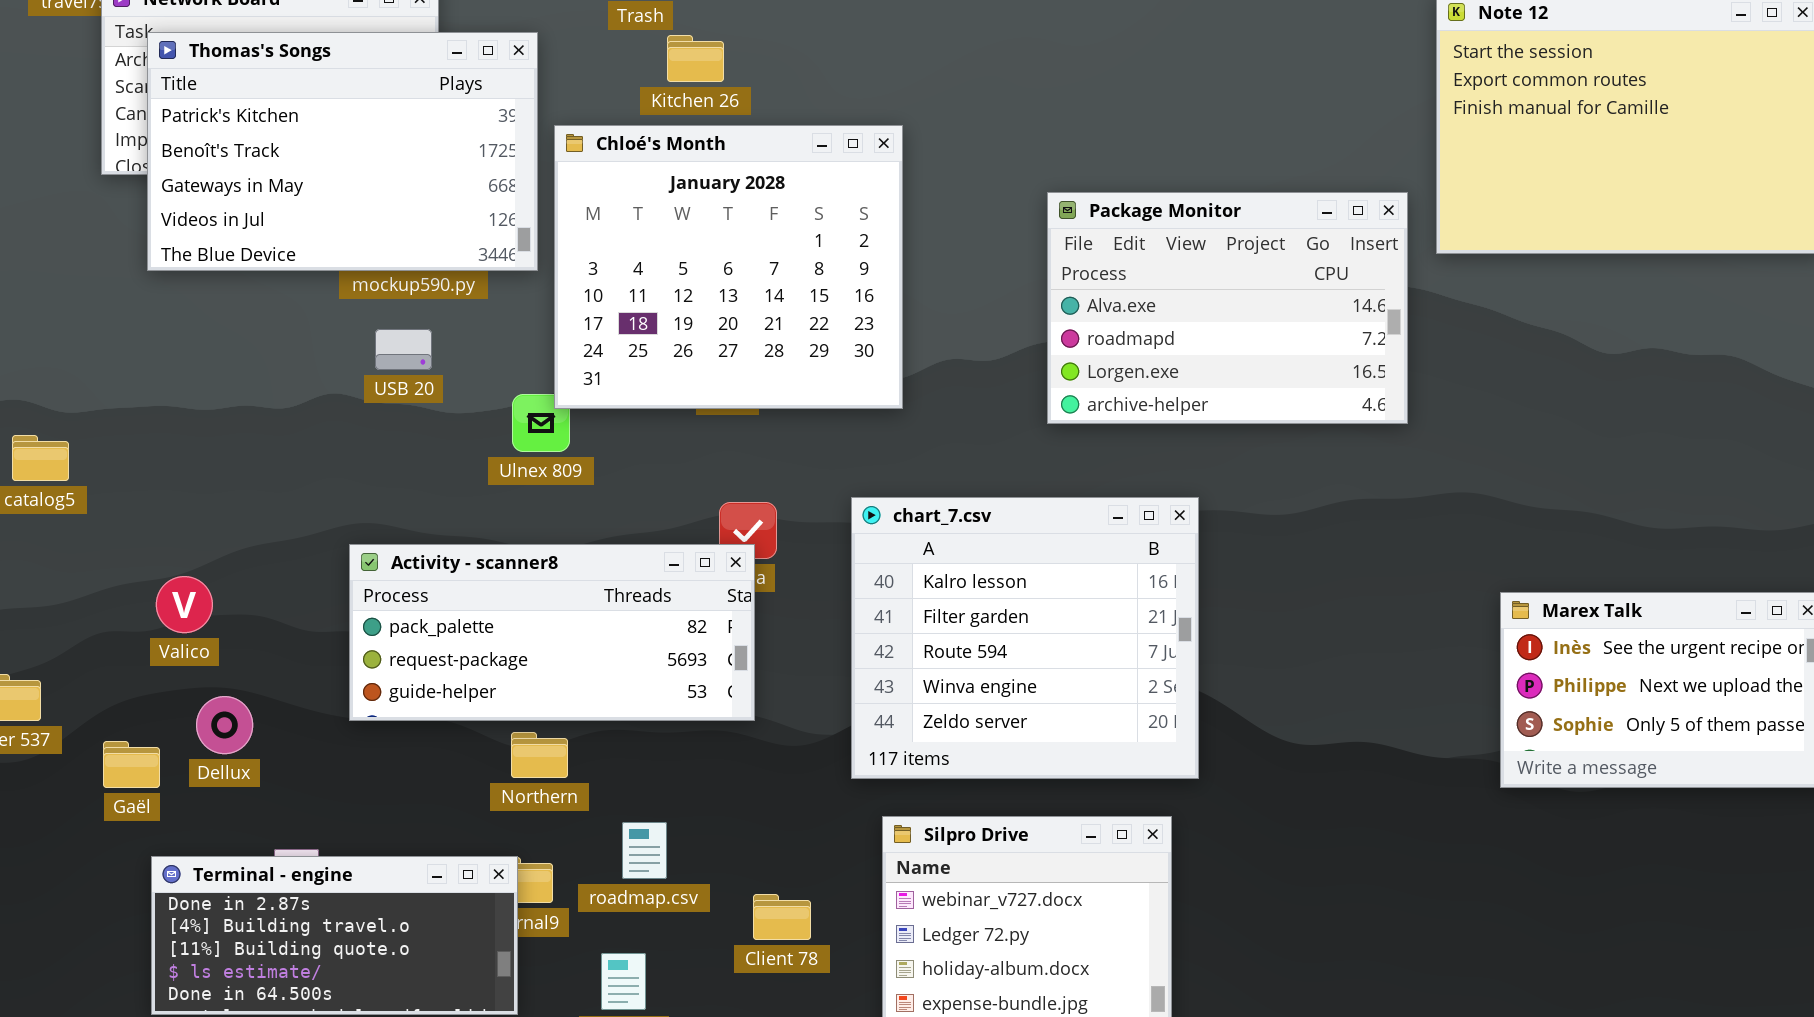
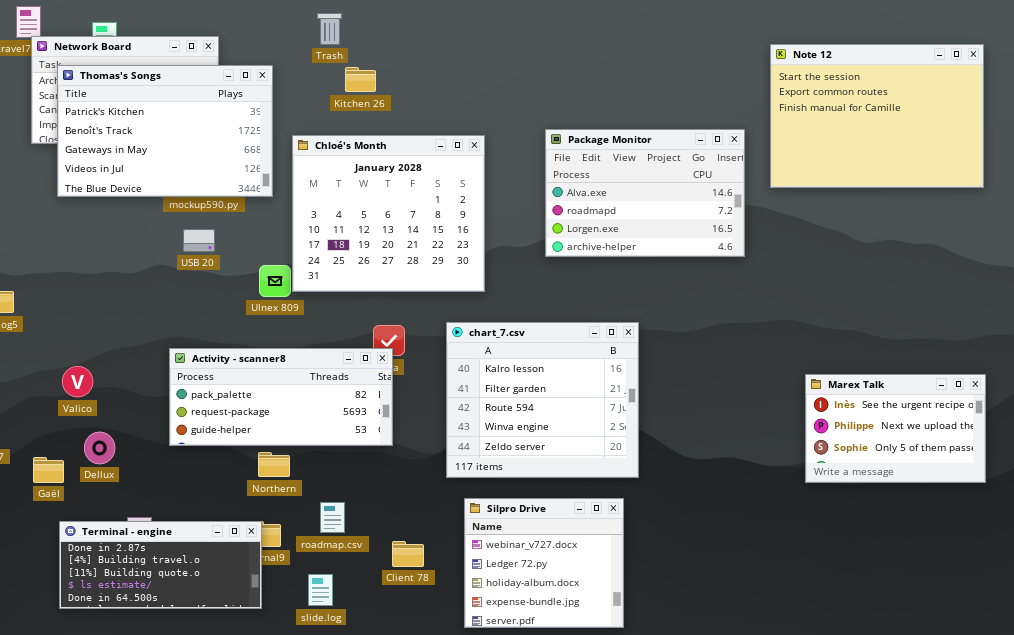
Chloé's Month: [554,125,903,409] -> [292,135,485,292], moved
Package Monitor: [1047,192,1408,424] -> [545,129,745,257], moved

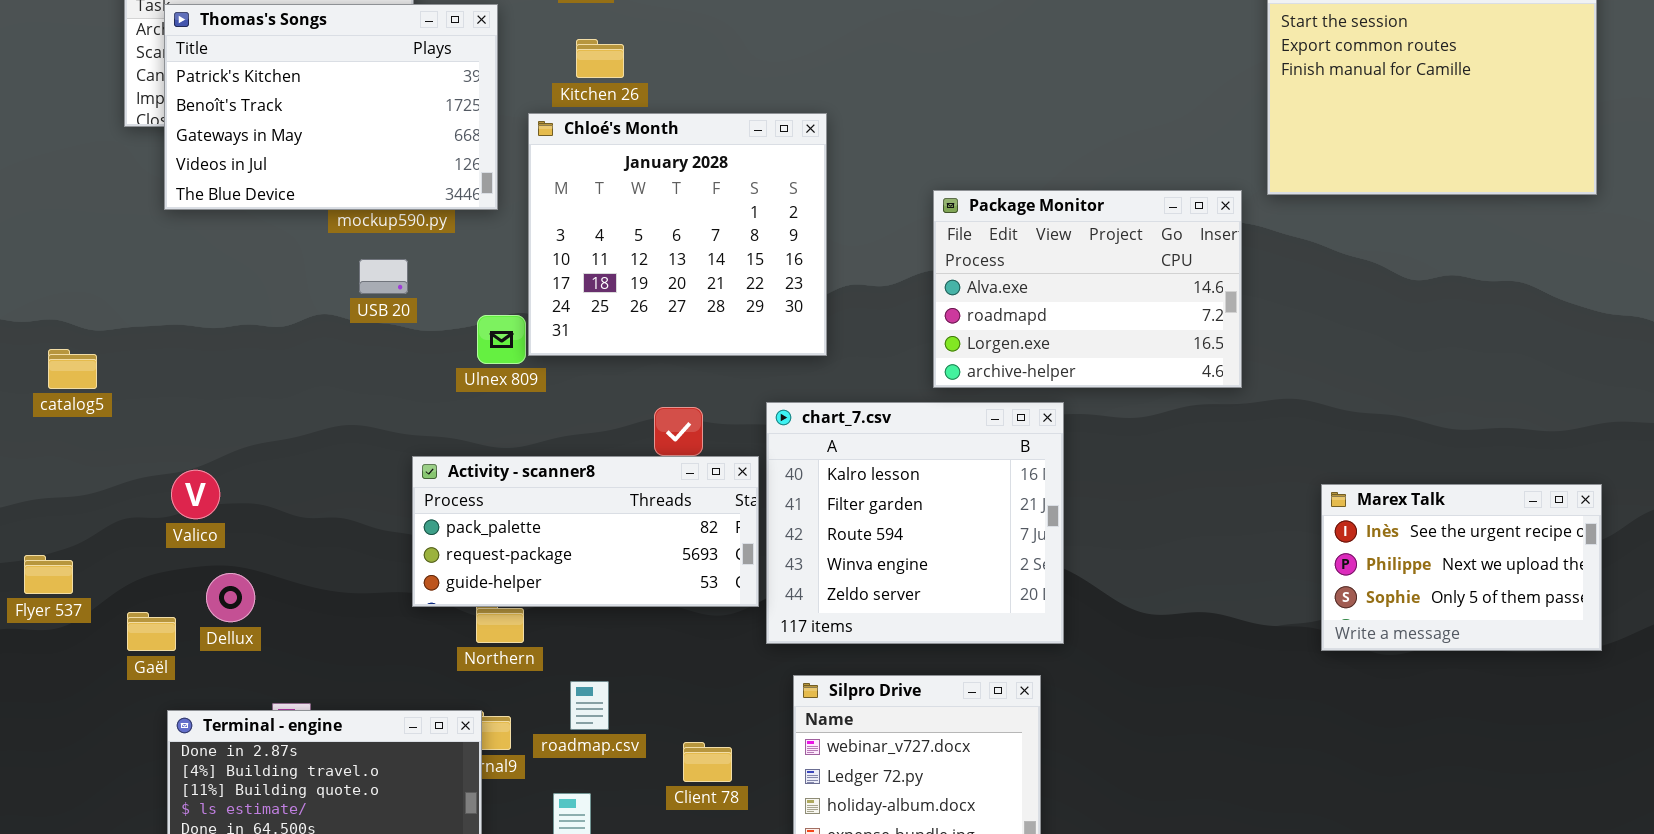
Kitchen 26: [345,67,376,92] -> [576,39,624,78], moved
Package Monitor: [545,129,745,257] -> [933,190,1242,388], moved
Activity - scanner8: [169,348,393,446] -> [412,456,759,607], moved

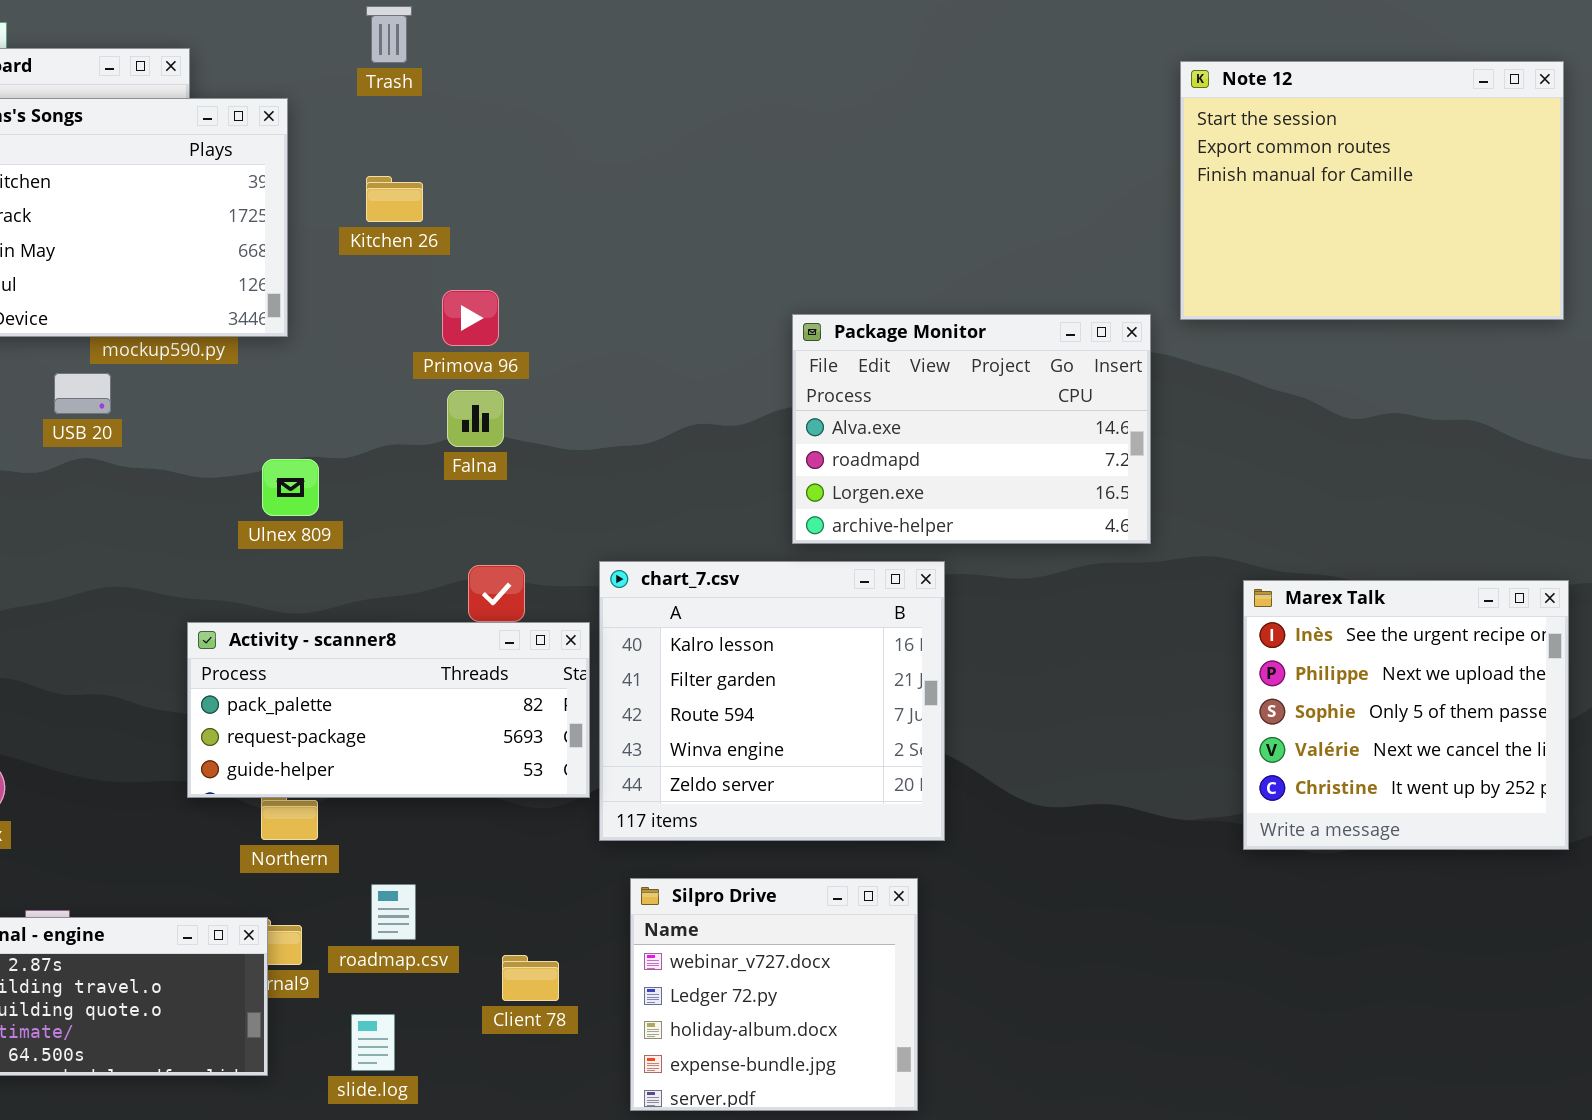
Kitchen 26: [576,39,624,78] -> [366,176,423,222], moved
Chloé's Month: [528,113,827,356] -> none, closed
USB 20: [359,259,408,294] -> [54,373,111,414], moved
Marex Talk: [1321,484,1602,651] -> [1243,580,1569,850], resized

